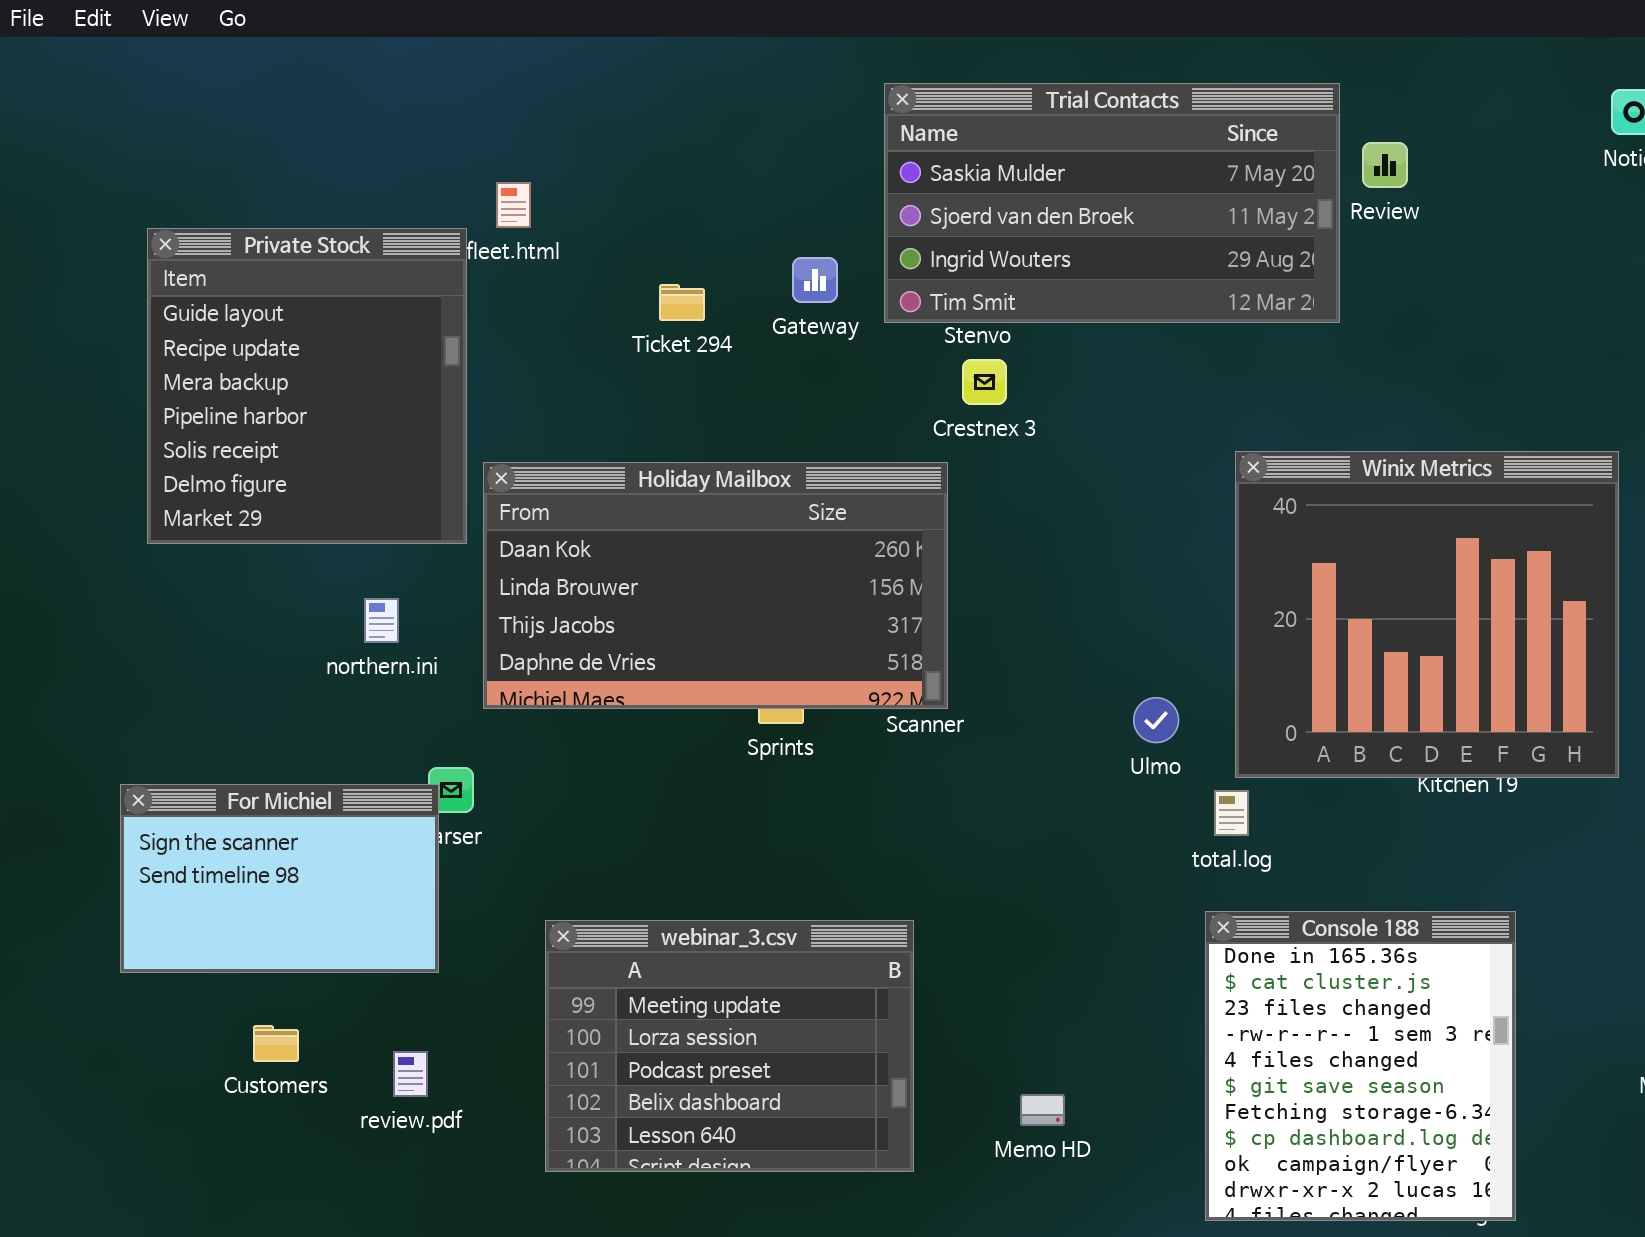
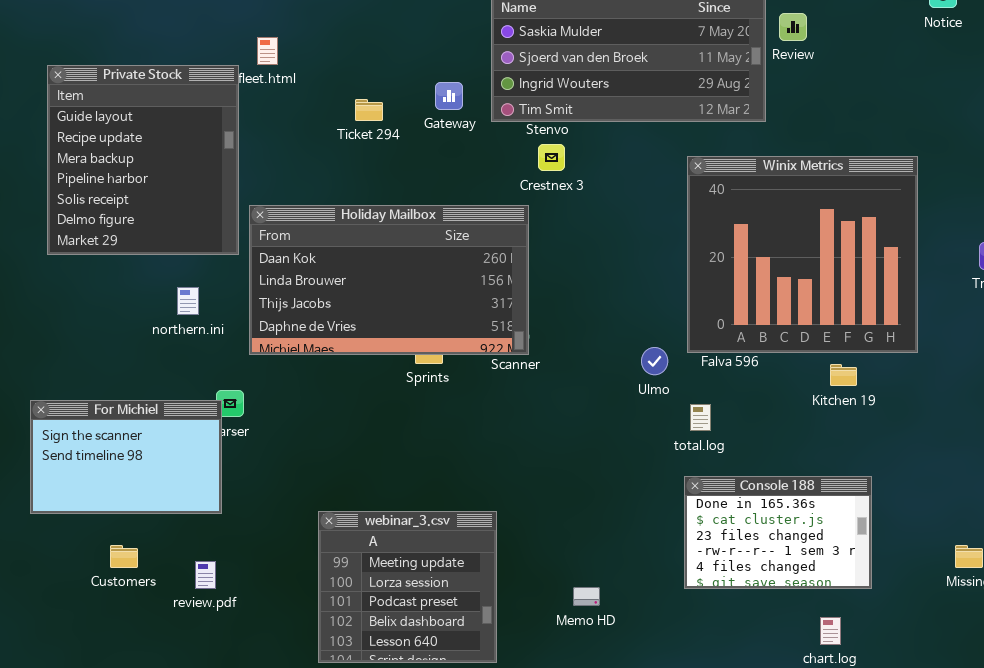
Winix Metrics: [1235,451,1619,778] -> [687,156,918,353], moved
Console 188: [1205,911,1516,1221] -> [684,476,872,589], resized
webinar_3.csv: [545,920,914,1172] -> [318,511,497,663], moved, resized

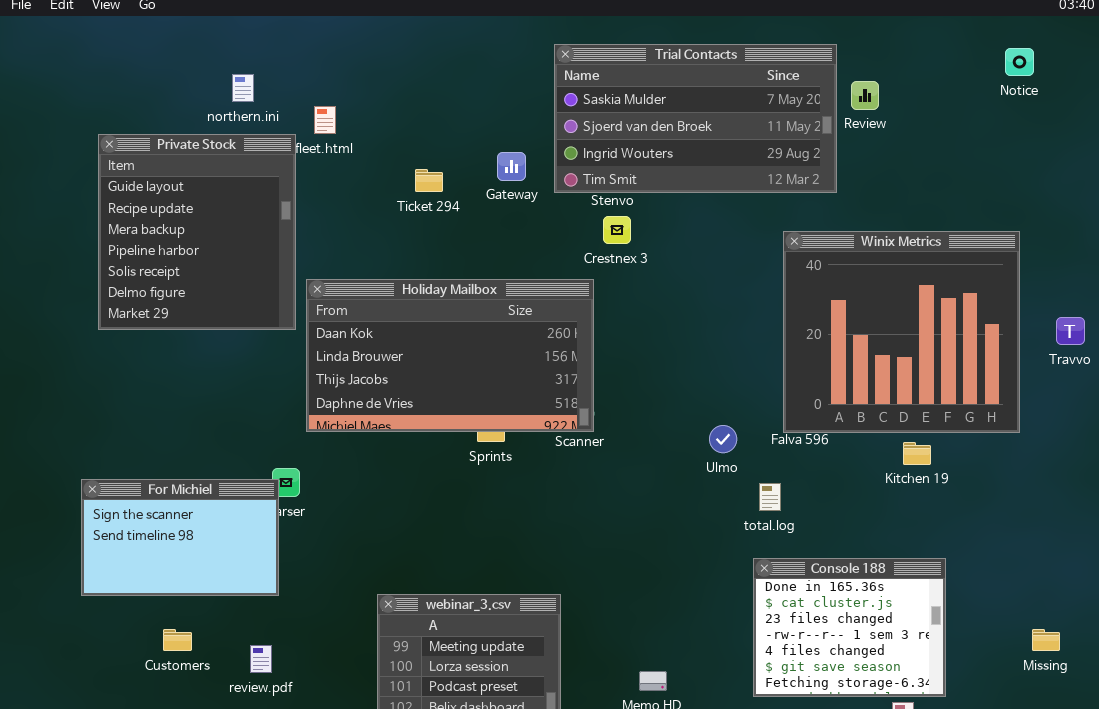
Winix Metrics: [687,156,918,353] -> [783,231,1020,433], moved
northern.ini: [177,287,199,315] -> [232,74,254,102], moved
Console 188: [684,476,872,589] -> [753,558,946,697], resized

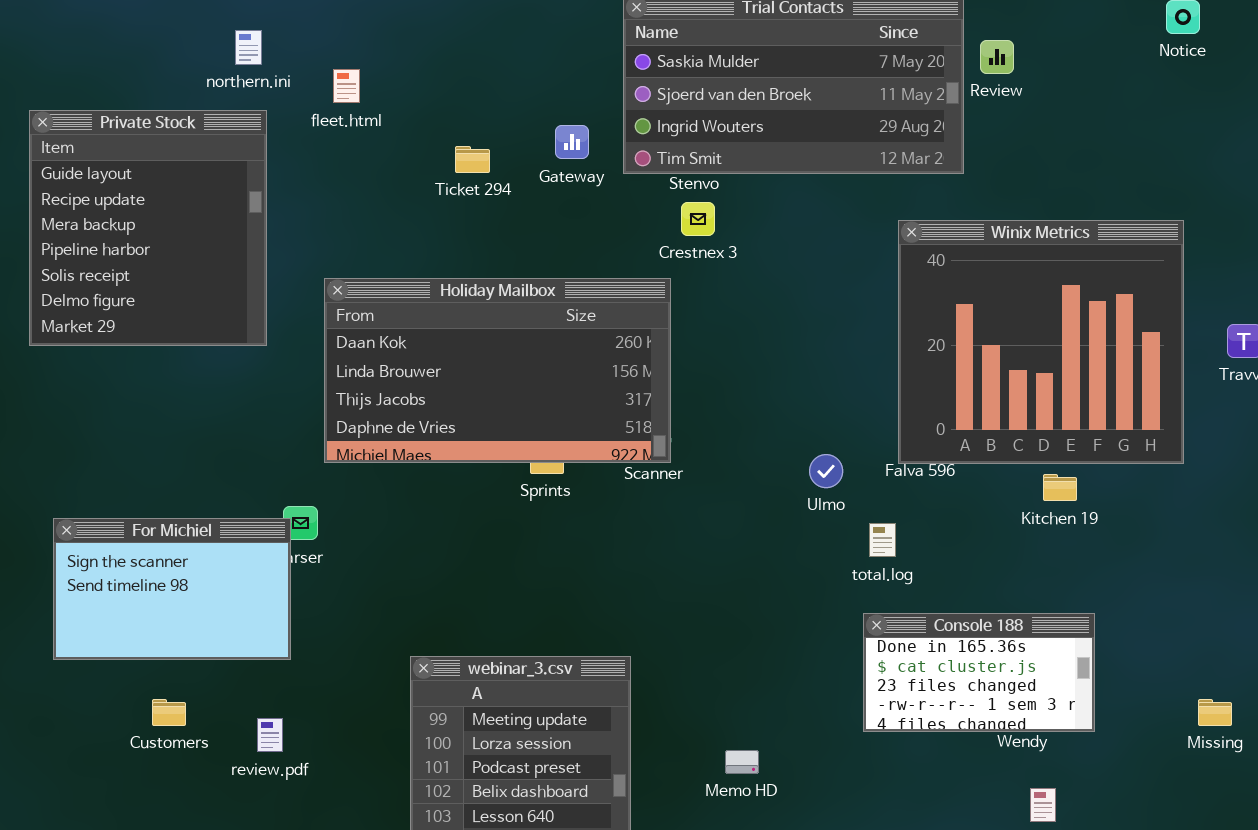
Private Stock: [98,134,296,330] -> [29,110,267,346], moved
Console 188: [753,558,946,697] -> [863,613,1095,732], resized

